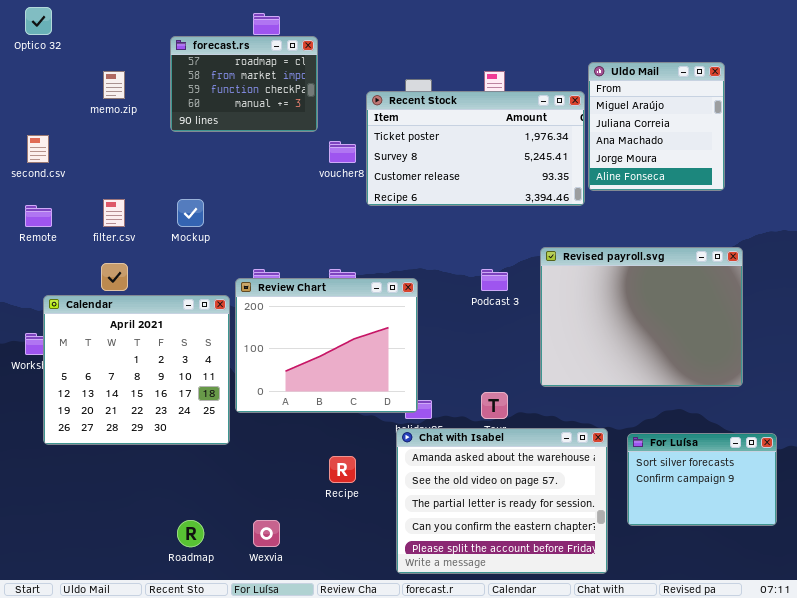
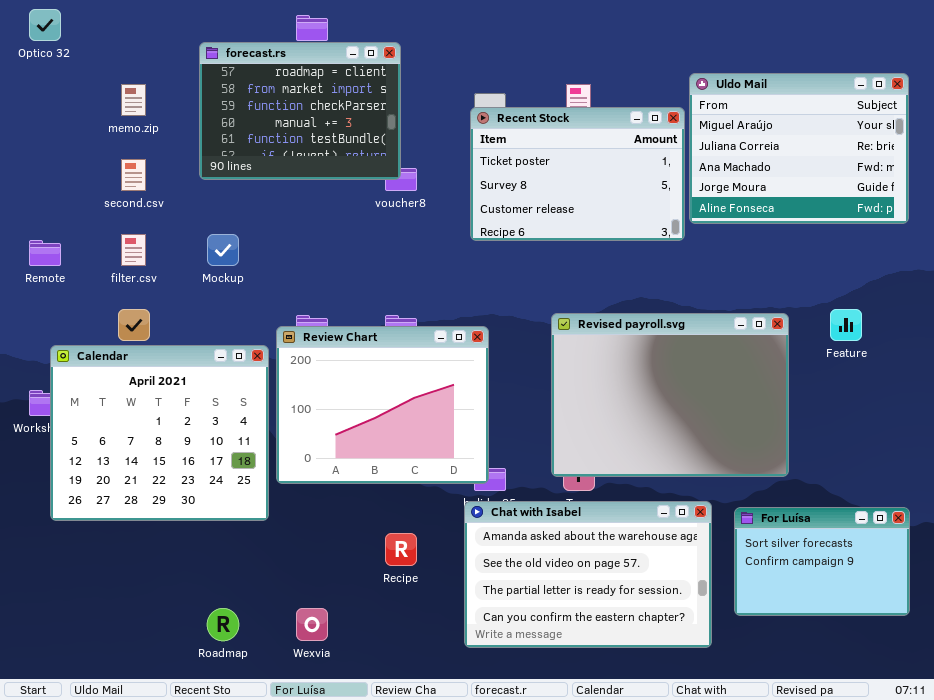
forecast.rs: [170,36,318,132] -> [199,42,401,180], resized
Uldo Mail: [588,62,725,191] -> [689,73,909,224], resized
Recent Stock: [366,91,585,206] -> [470,107,685,241], resized
second.csv: [27,135,49,163] -> [121,159,146,191], moved
Revised payroll.svg: [540,247,743,387] -> [551,313,789,477], moved
Chat with Isabel: [396,428,608,574] -> [464,501,712,648], resized

